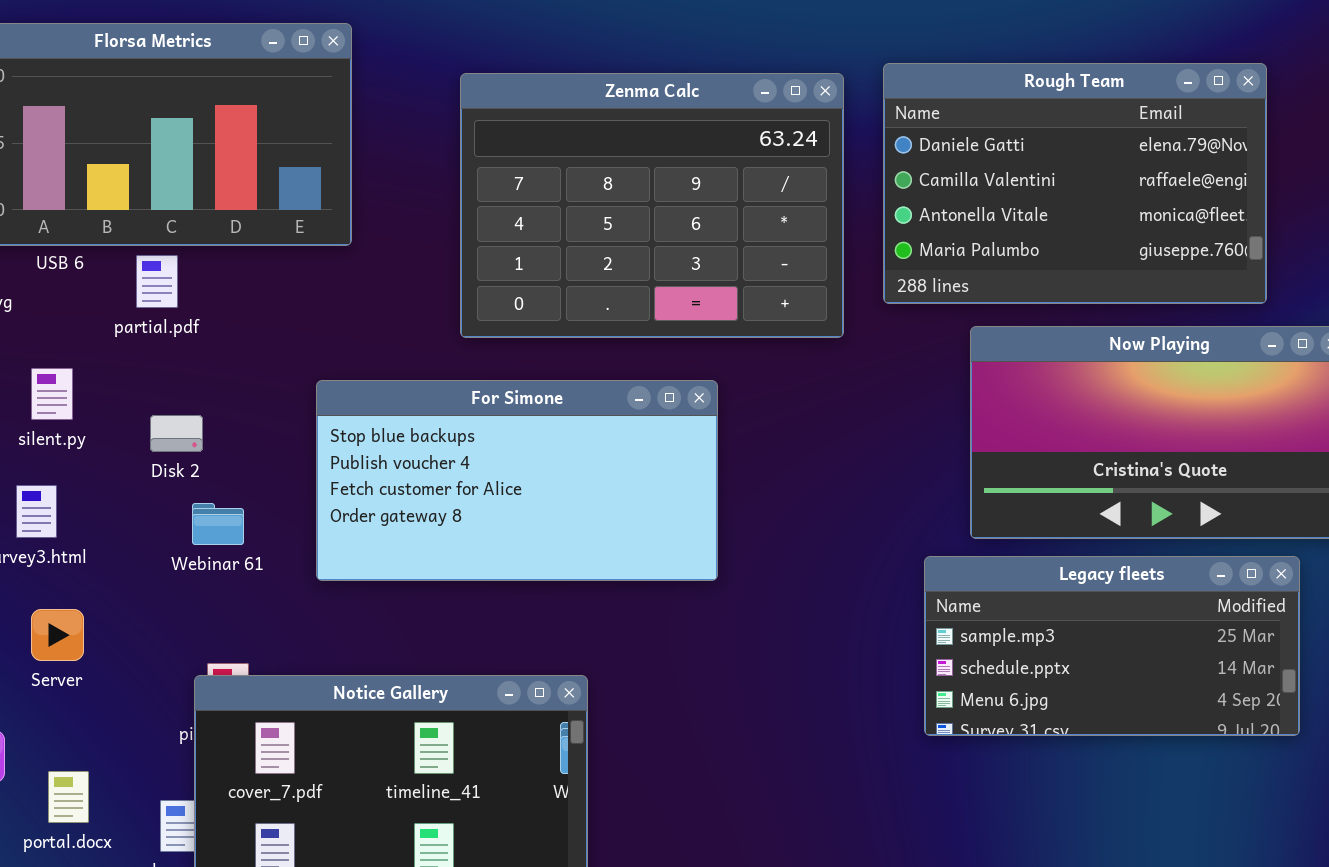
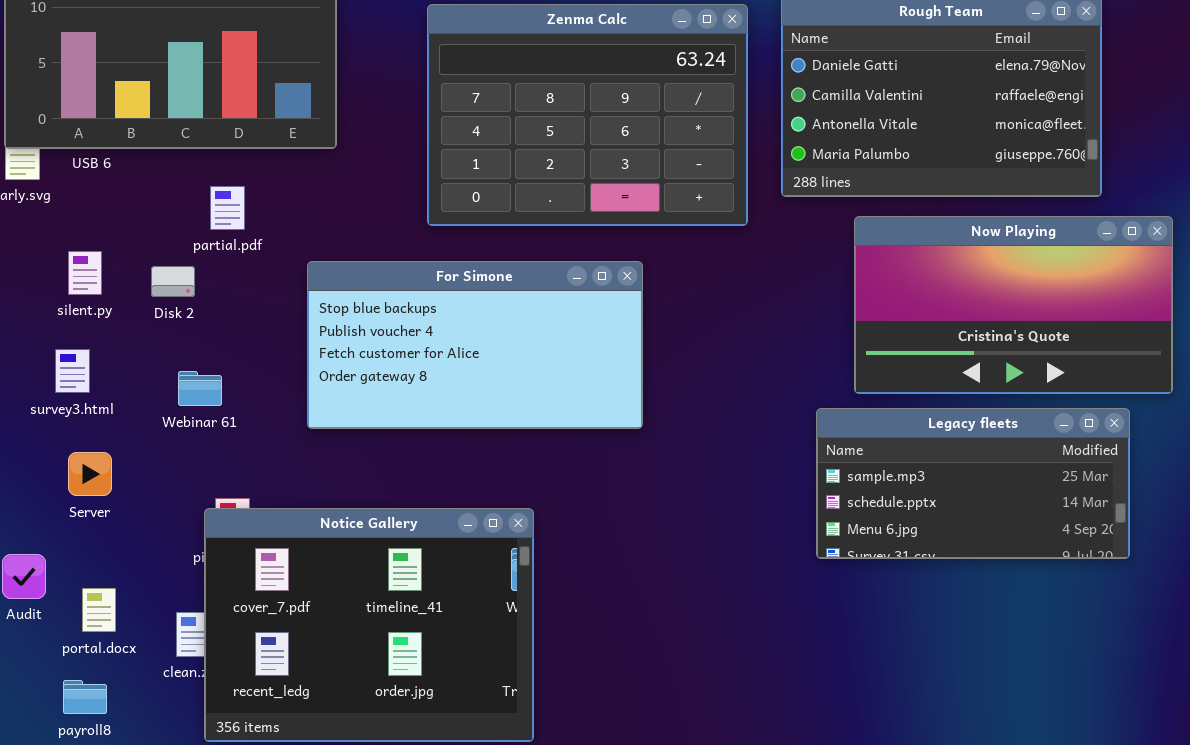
partial.pdf: [136,255,178,308] -> [210,186,245,230], moved
Disk 2: [150,415,203,452] -> [151,266,195,297], moved
Webinar 61: [192,503,244,545] -> [178,371,222,406], moved

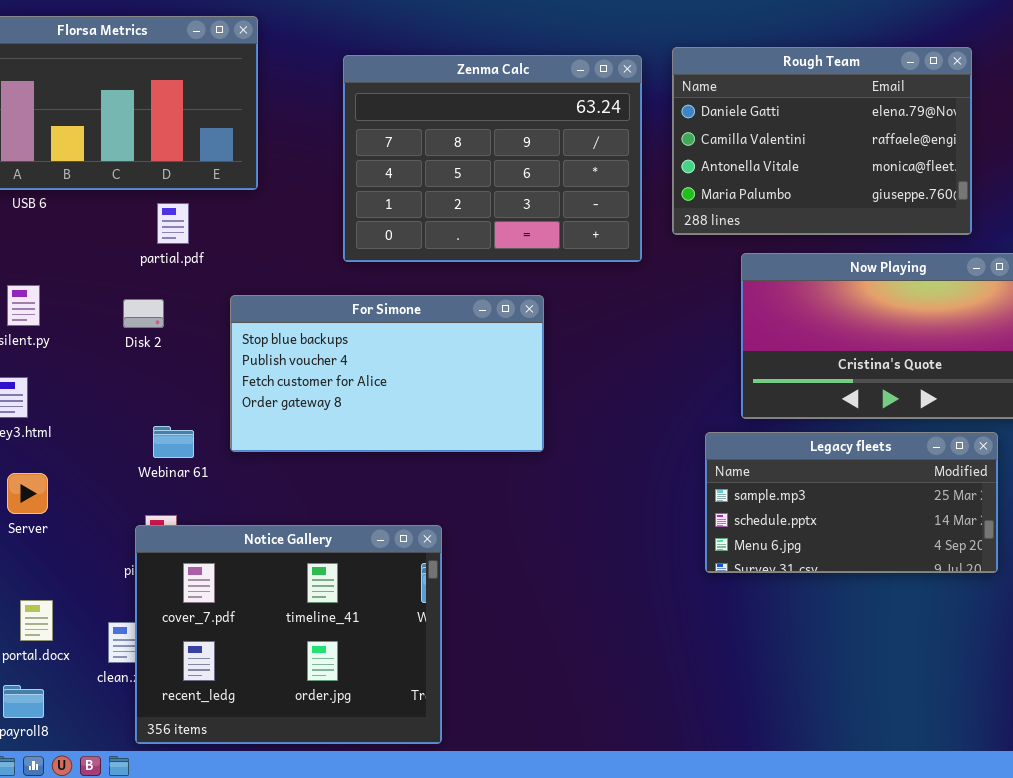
partial.pdf: [210,186,245,230] -> [157,203,189,244], moved
Disk 2: [151,266,195,297] -> [123,299,164,328], moved
Webinar 61: [178,371,222,406] -> [153,426,194,458], moved

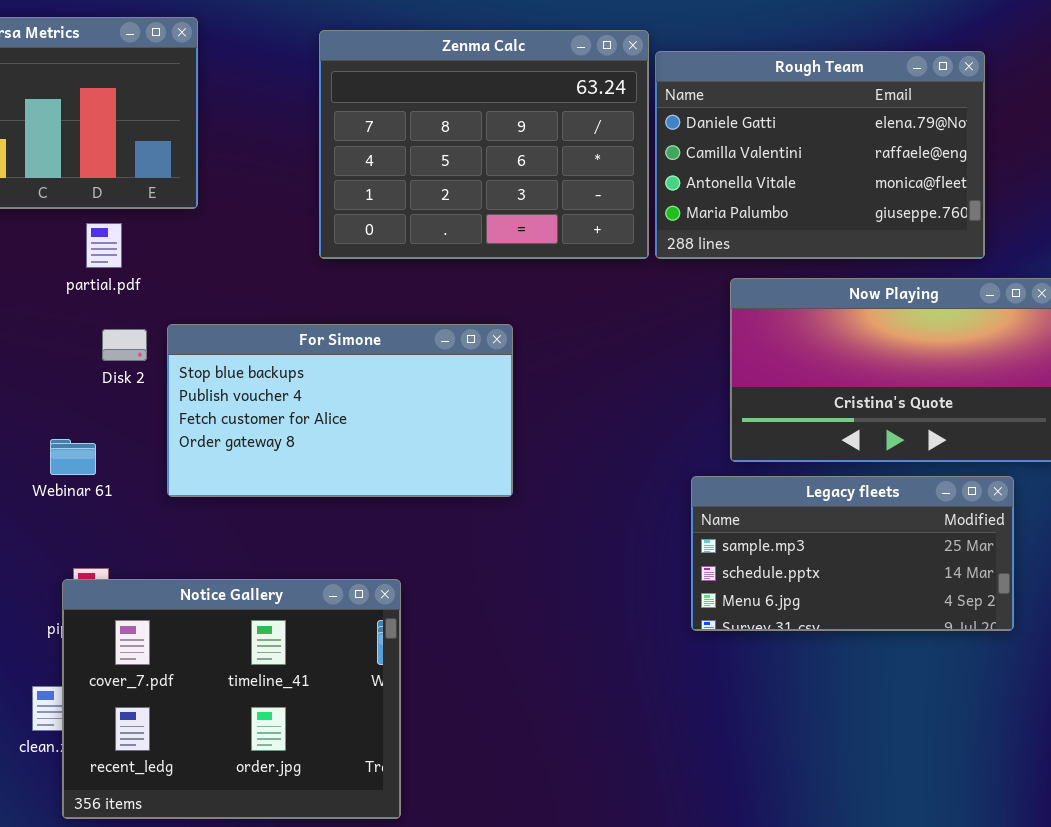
Zenma Calc: [343,55,642,262] -> [319,30,649,259], moved
Disk 2: [123,299,164,328] -> [102,329,147,361], moved
Webinar 61: [153,426,194,458] -> [50,439,96,475], moved

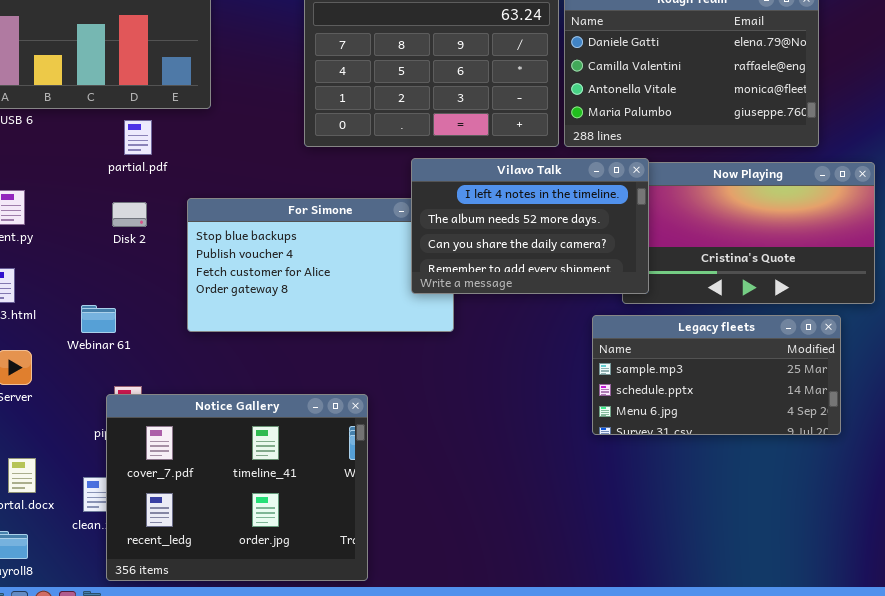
Vilavo Talk: none -> [411,158,649,294], opened
Disk 2: [102,329,147,361] -> [112,202,147,227], moved
Webinar 61: [50,439,96,475] -> [81,305,116,333], moved

